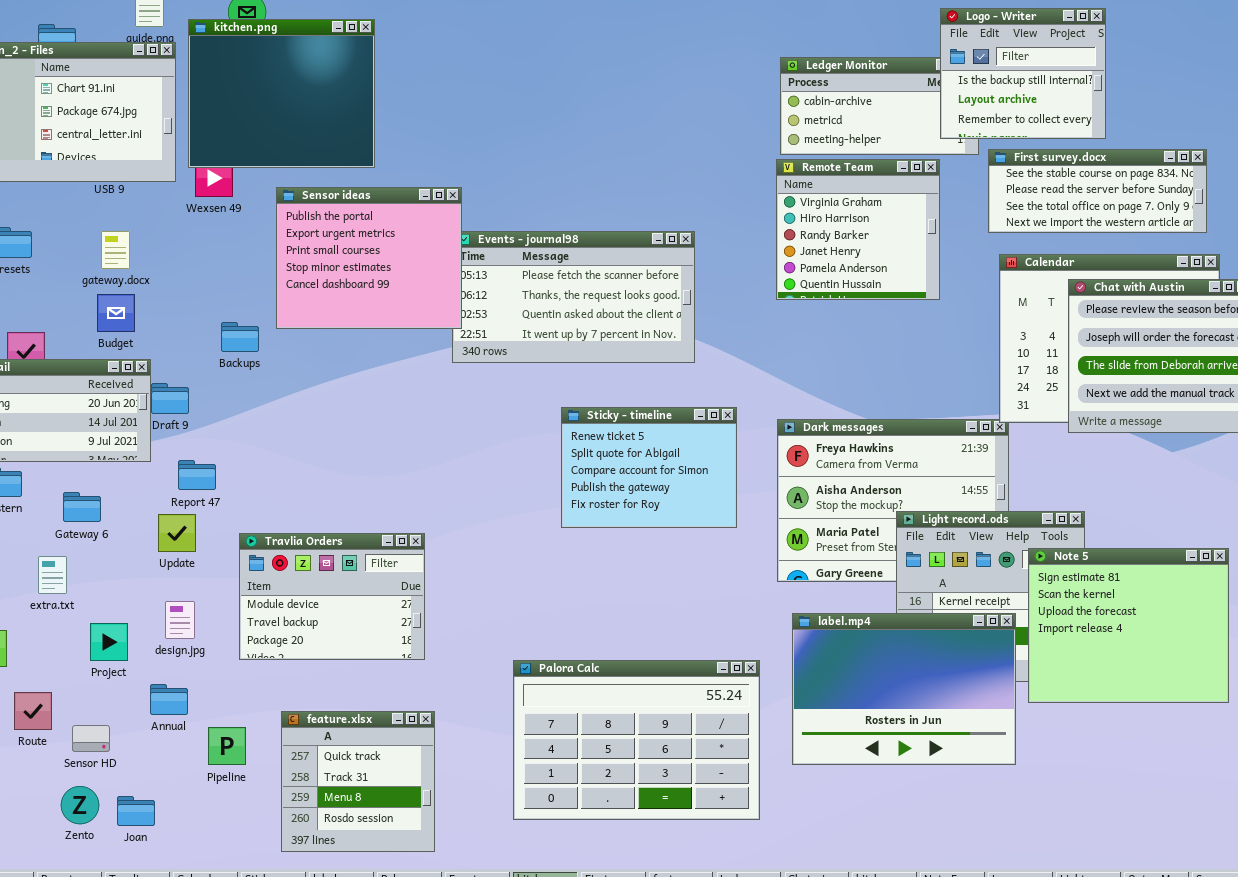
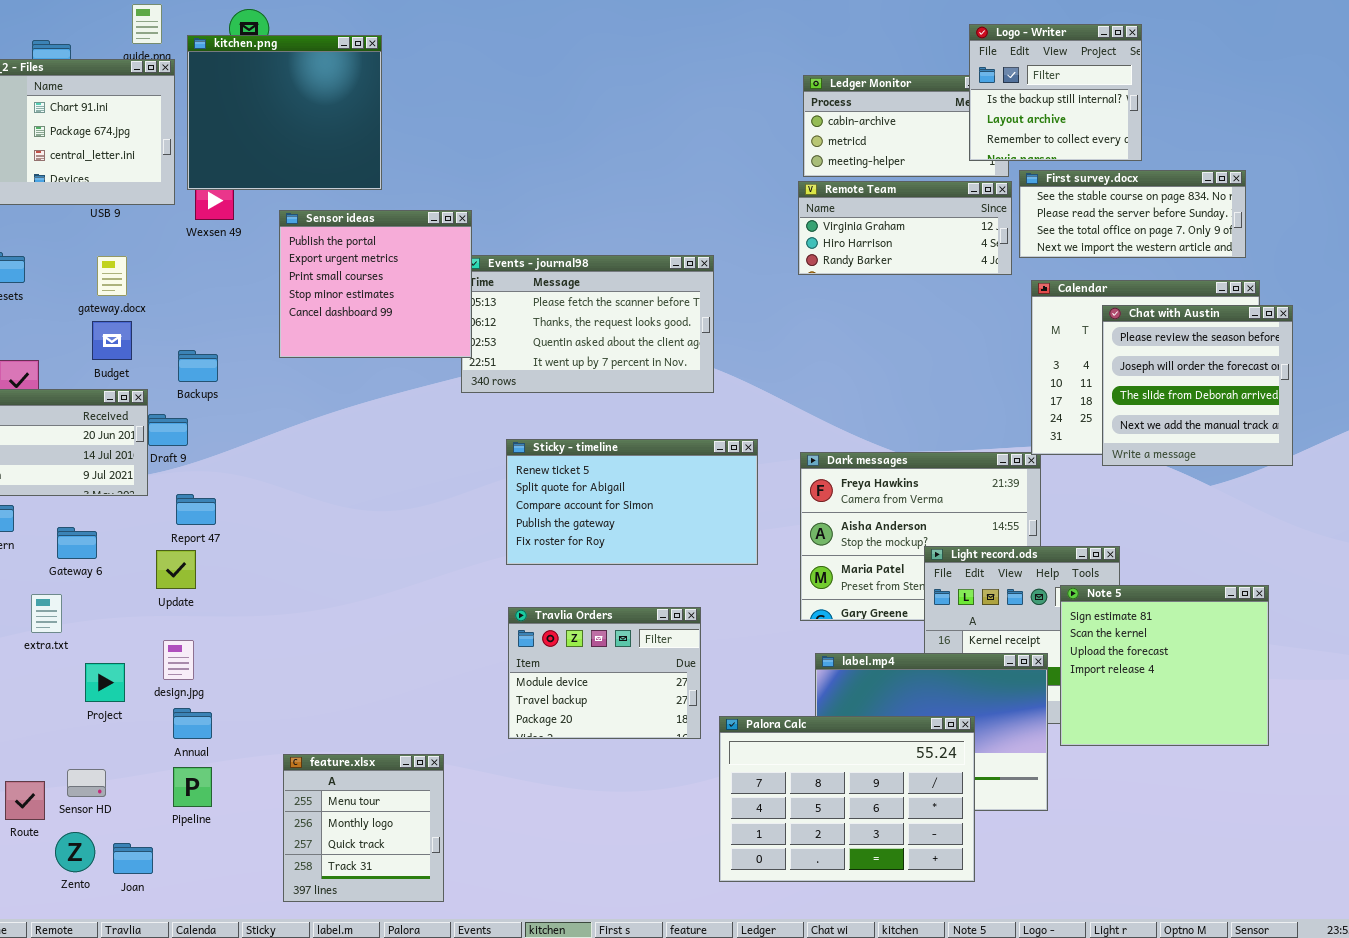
Remote Team: [776,159,940,300] -> [798,181,1012,275], resized
Backups: [221,322,259,352] -> [178,350,218,382], moved
Sticky - timeline: [561,407,737,528] -> [506,439,758,565], resized
Travlia Orders: [239,533,425,660] -> [508,607,701,739], moved
Palora Calc: [513,660,760,820] -> [719,716,975,882], moved
Annual: [150,684,188,715] -> [173,708,212,739], moved
Route: [14,692,52,730] -> [5,781,45,820], moved
feature.xlsx: [281,711,435,852] -> [283,754,444,902], scrolled up 2 rows
Pipeline: [208,727,246,765] -> [173,767,212,807], moved

